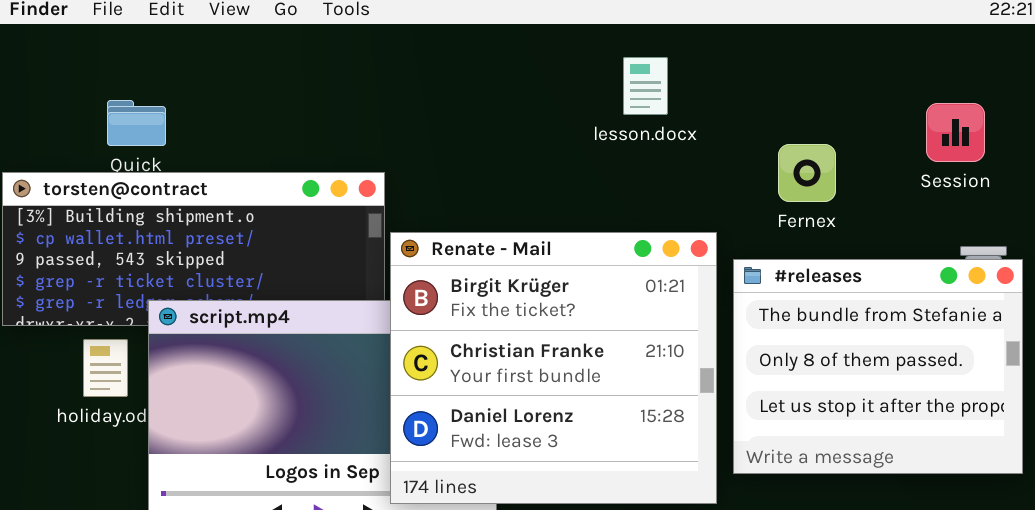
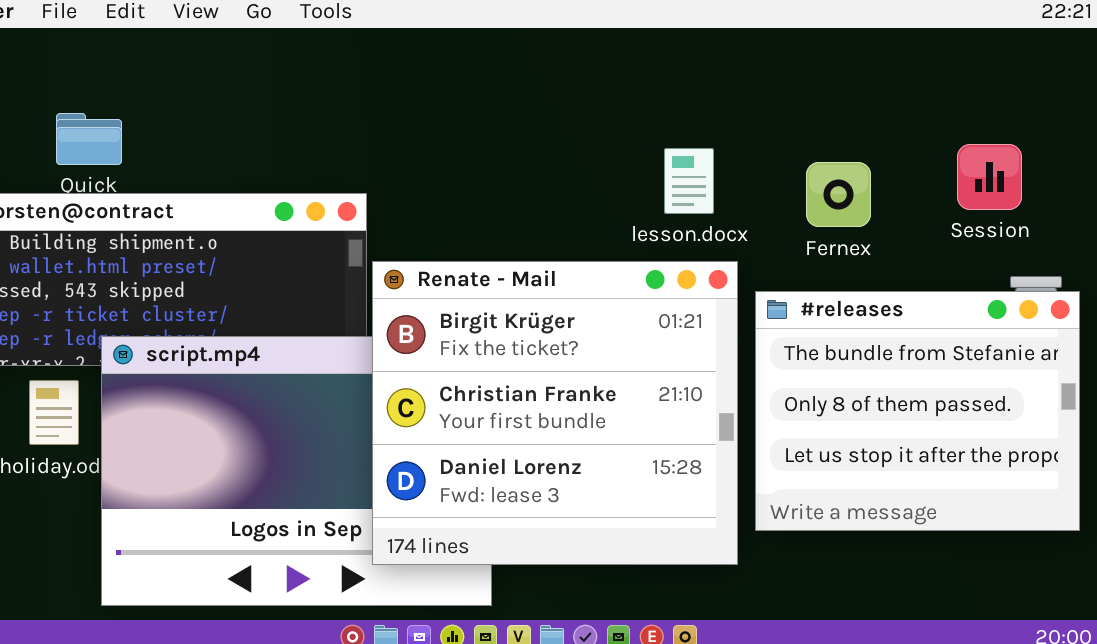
lesson.docx: [623,57,668,115] -> [664,148,714,214], moved
Session: [926,103,985,162] -> [957,144,1022,210], moved

